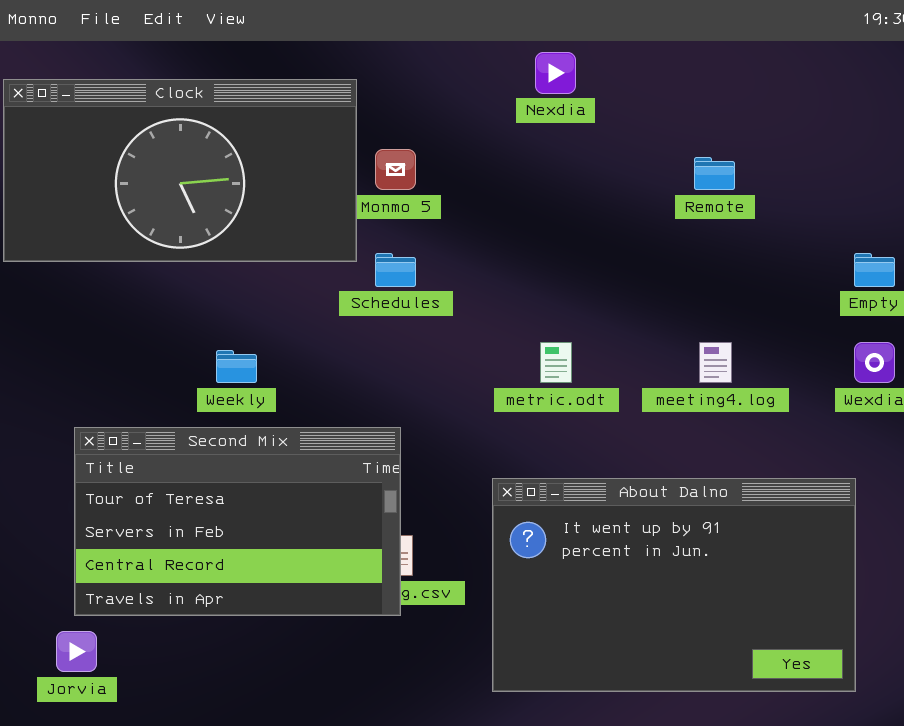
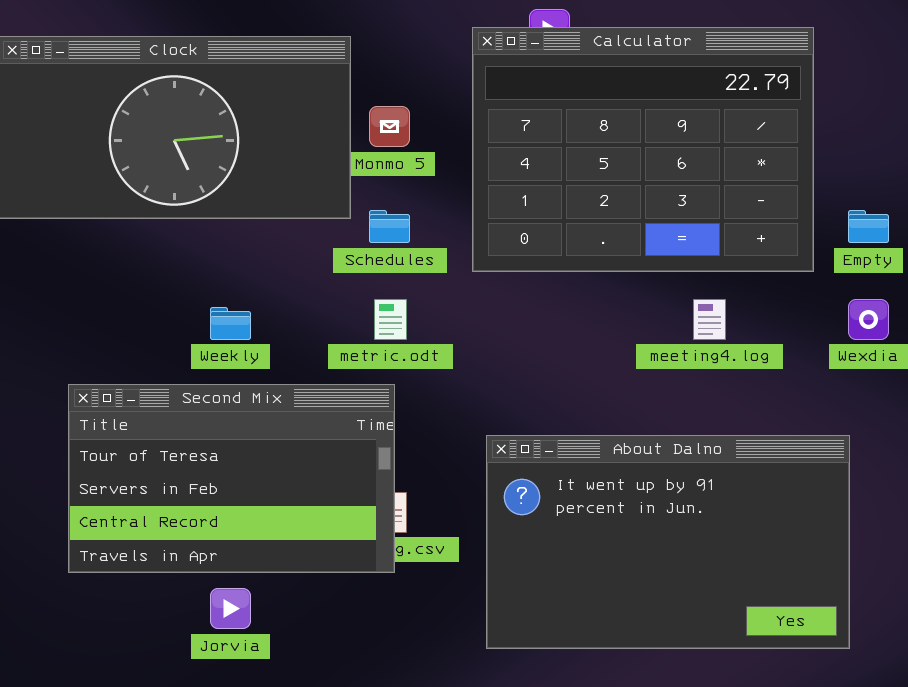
Calculator: none -> [472,27,814,272], opened
metric.odt: [540,342,572,383] -> [374,299,407,340], moved
Jorvia: [56,631,97,672] -> [210,588,251,629], moved

